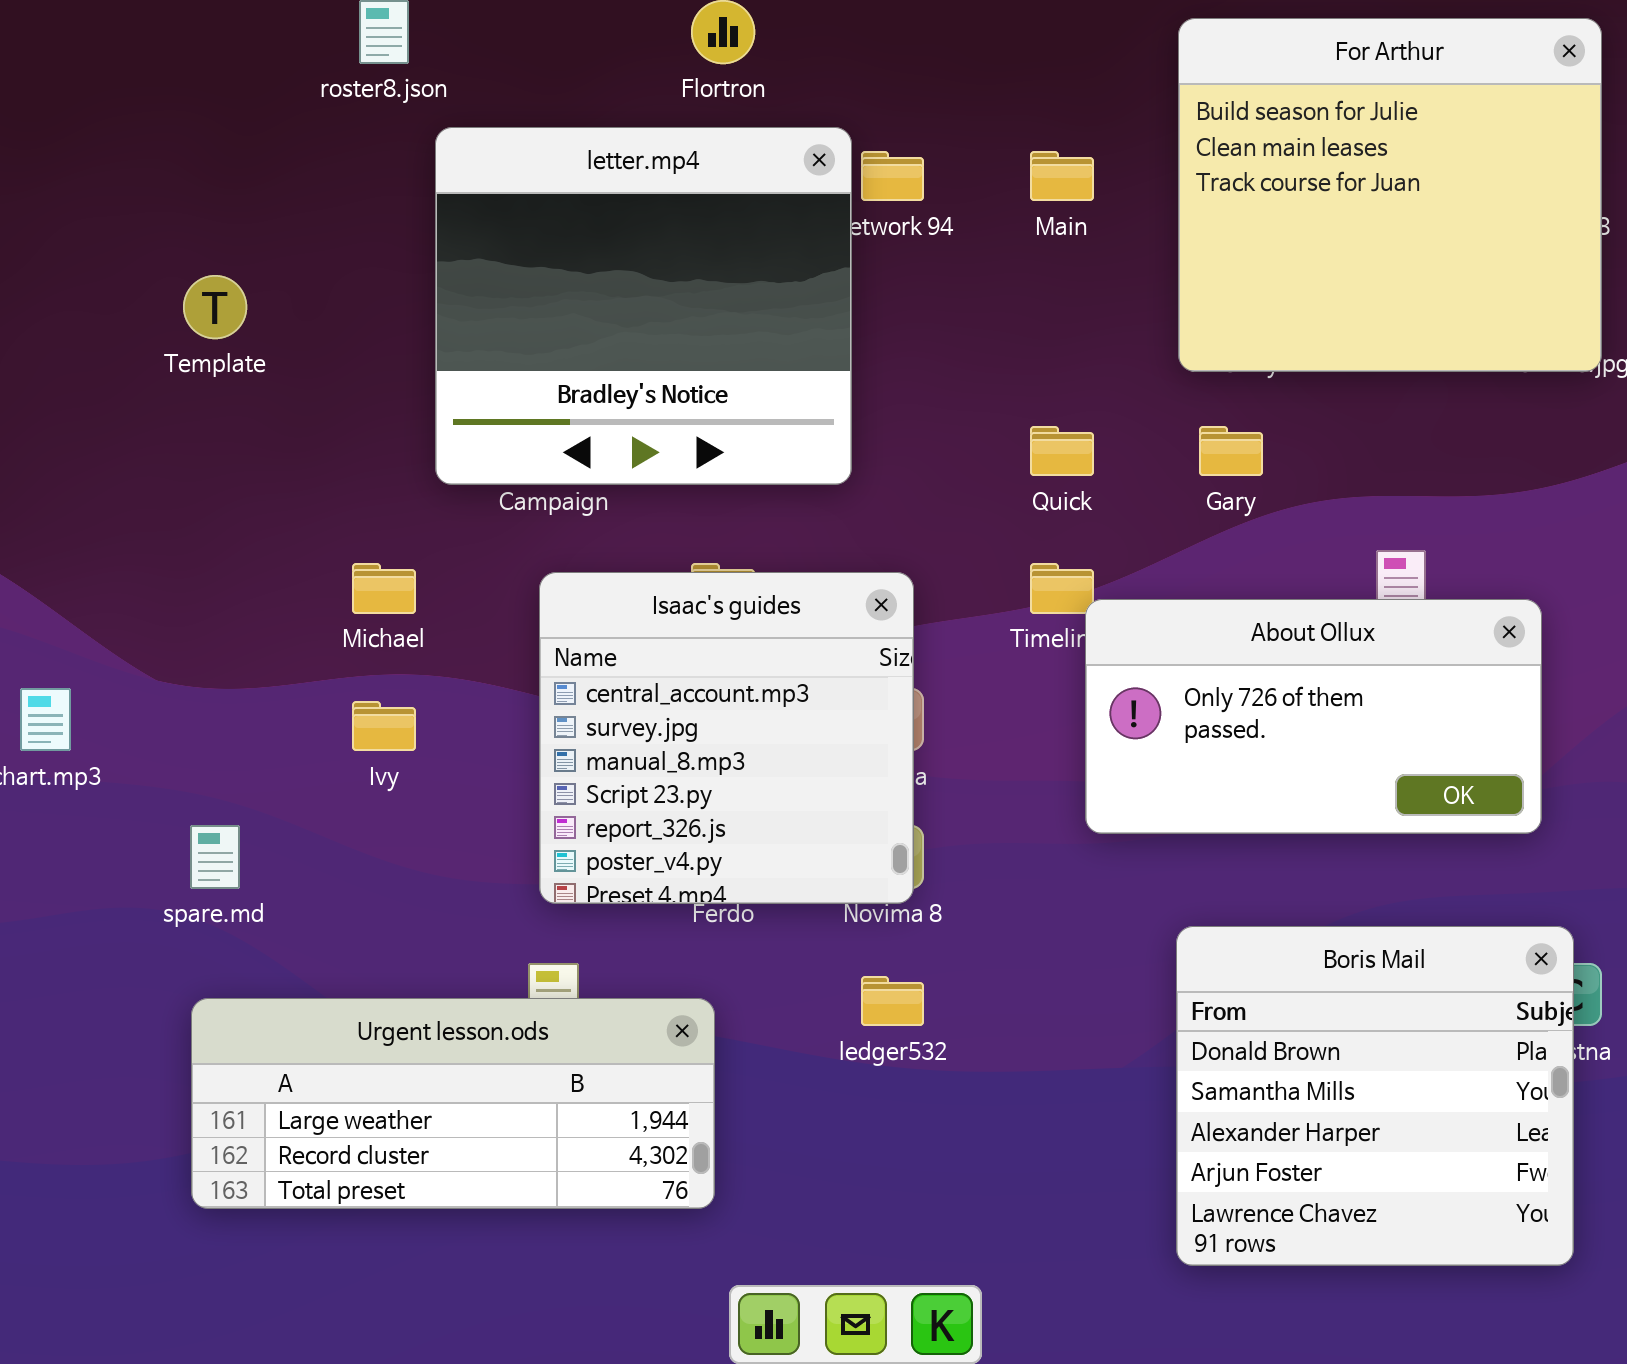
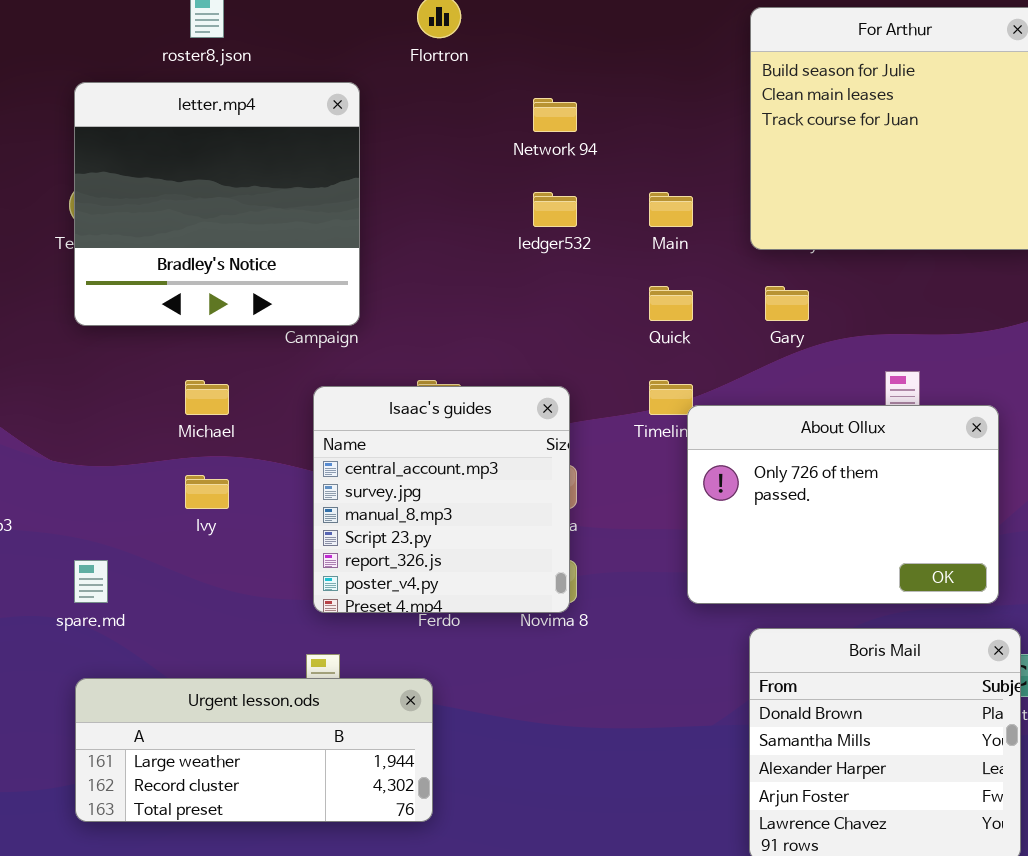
letter.mp4: [435,127,852,485] -> [74,82,360,326], moved
Main: [1030,151,1094,201] -> [649,192,693,227], moved
About Ollux: [1085,599,1542,834] -> [687,405,999,604], resized
ledger532: [861,976,924,1026] -> [533,192,577,227], moved

